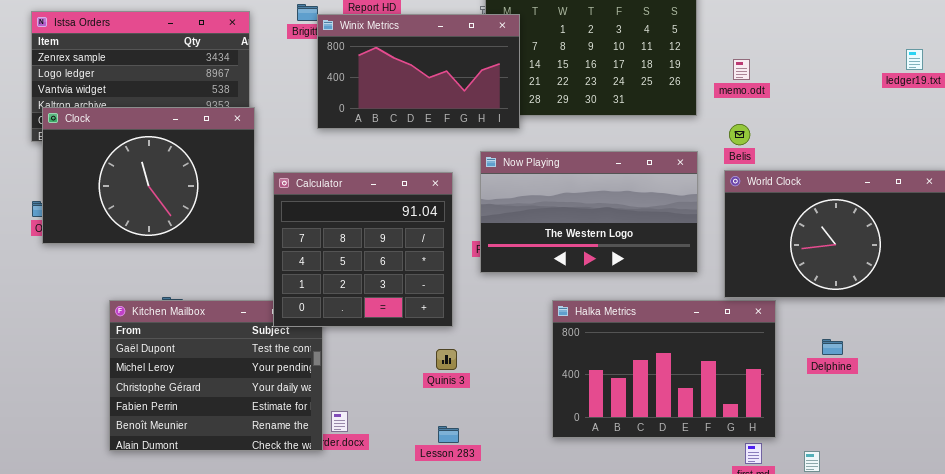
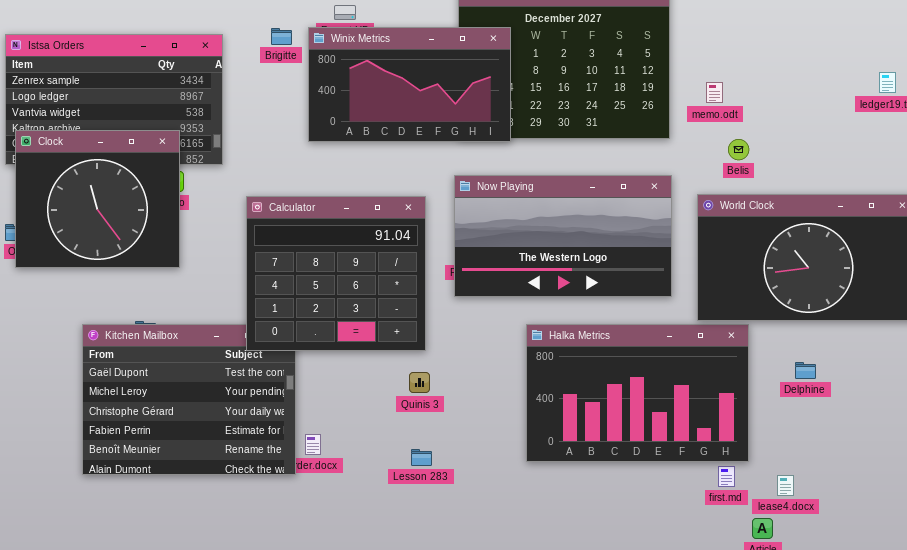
Winix Metrics: [317,14,520,129] -> [308,27,511,142], moved
Clock: [42,107,255,244] -> [15,130,180,268], resized
Belis: [729,124,750,145] -> [728,139,749,160], moved

